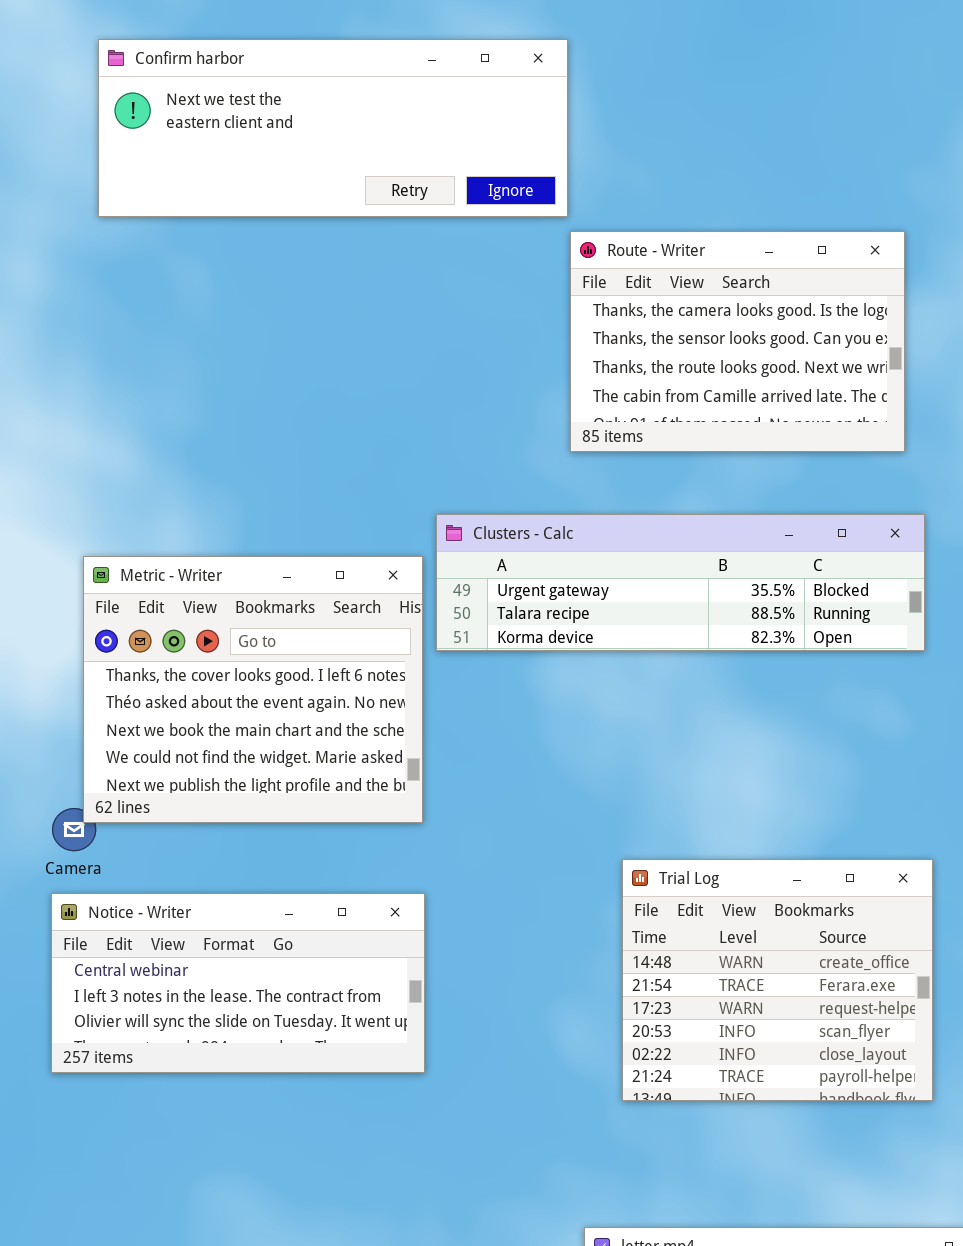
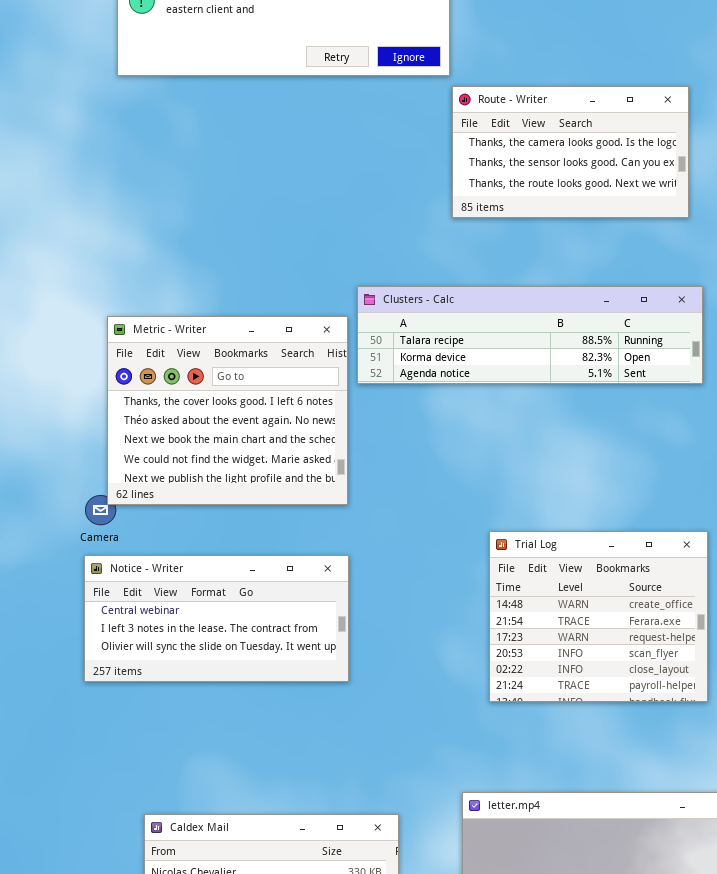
Route - Writer: [570,231,905,452] -> [452,86,689,218], resized
Clusters - Calc: [436,514,925,651] -> [357,286,703,384], scrolled down 1 row

